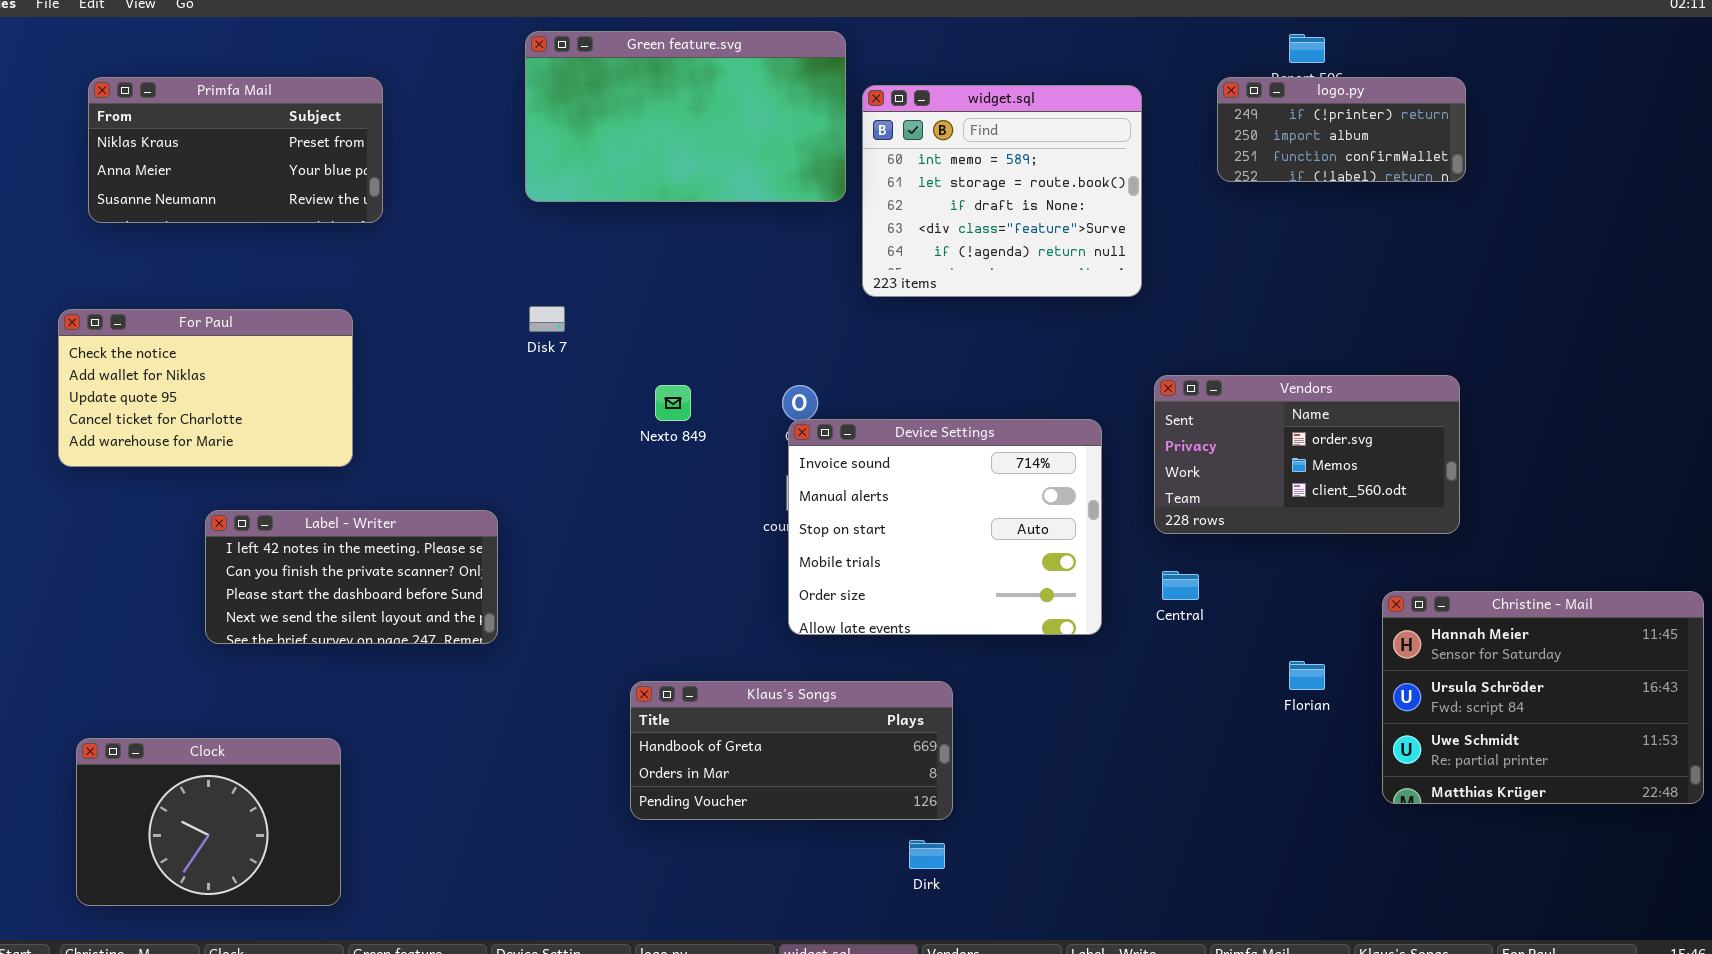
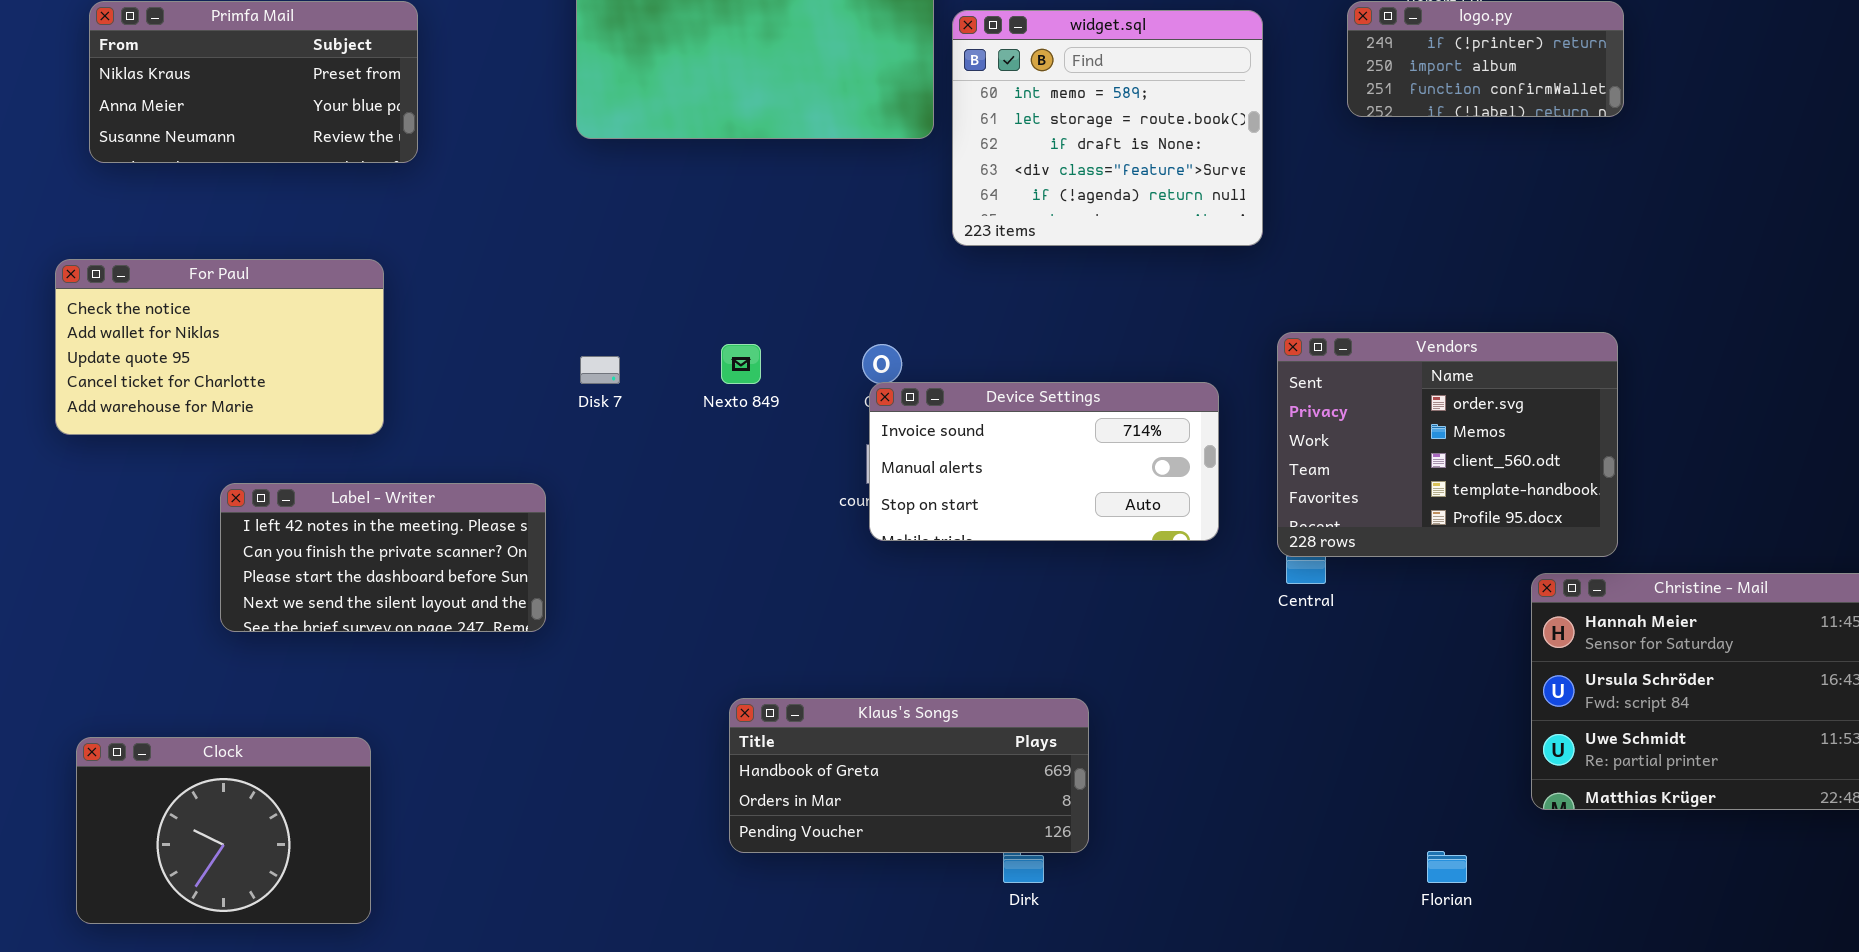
Disk 7: [529,306,565,332] -> [580,356,620,384], moved
Vendors: [1154,375,1460,534] -> [1277,332,1618,557], resized
Device Settings: [788,419,1102,635] -> [869,382,1219,541], resized
Florian: [1289,661,1325,690] -> [1427,851,1467,883], moved
Klaus's Songs: [630,681,953,820] -> [729,698,1089,853], moved

